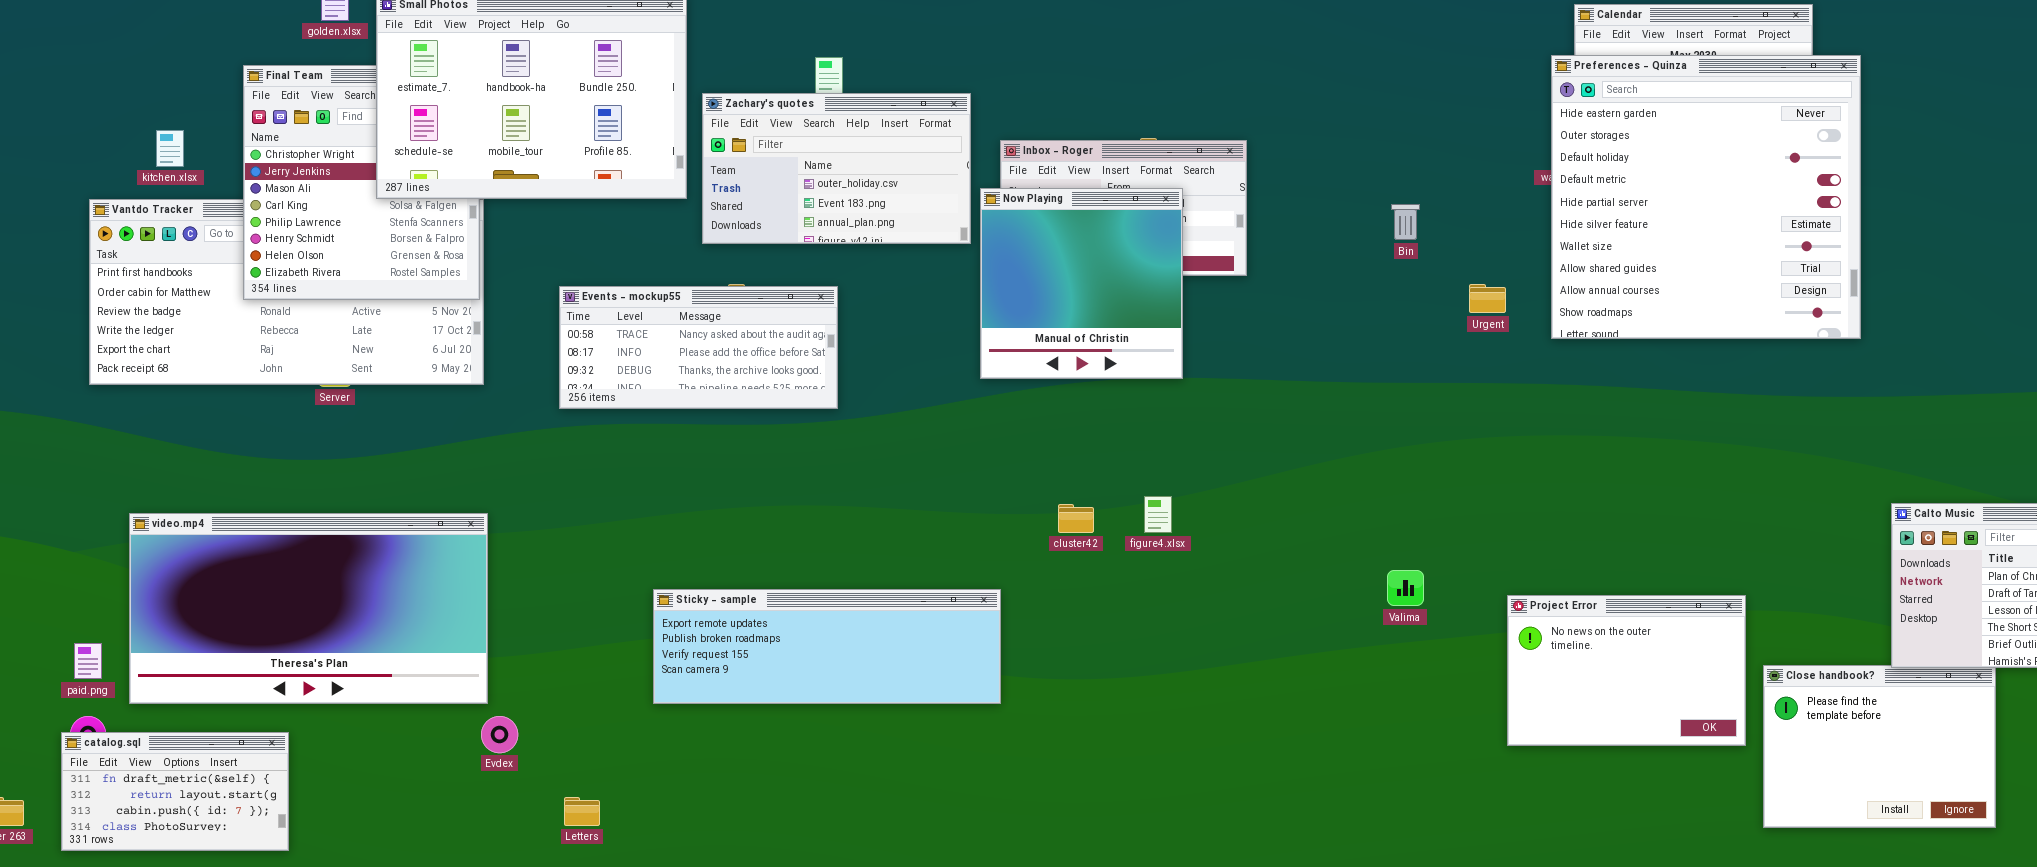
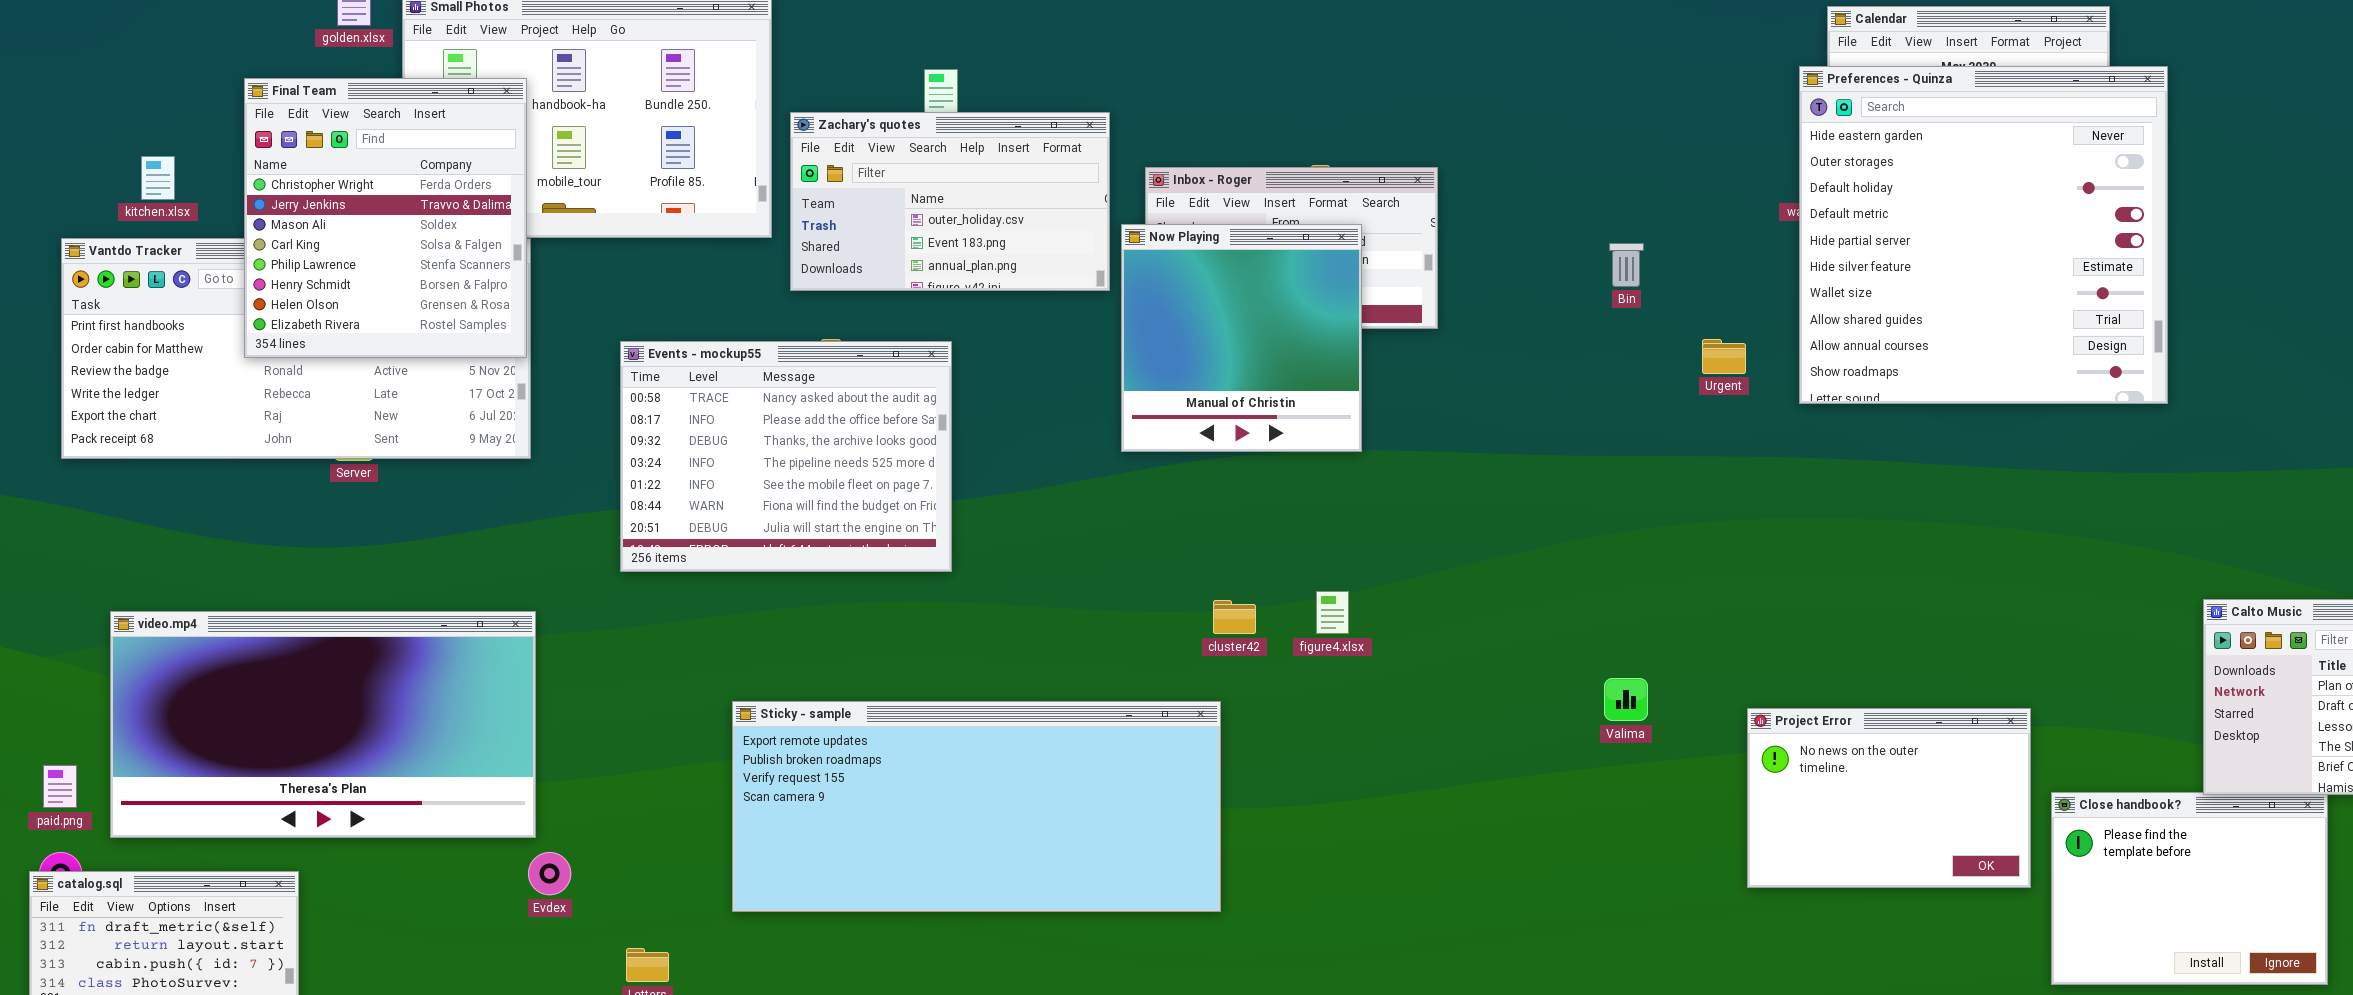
Final Team: [243,65,480,300] -> [244,78,527,358], raised
Events - mockup55: [559,286,838,409] -> [620,341,952,572], resized
Sticky - sample: [653,589,1001,704] -> [732,701,1221,912], resized

